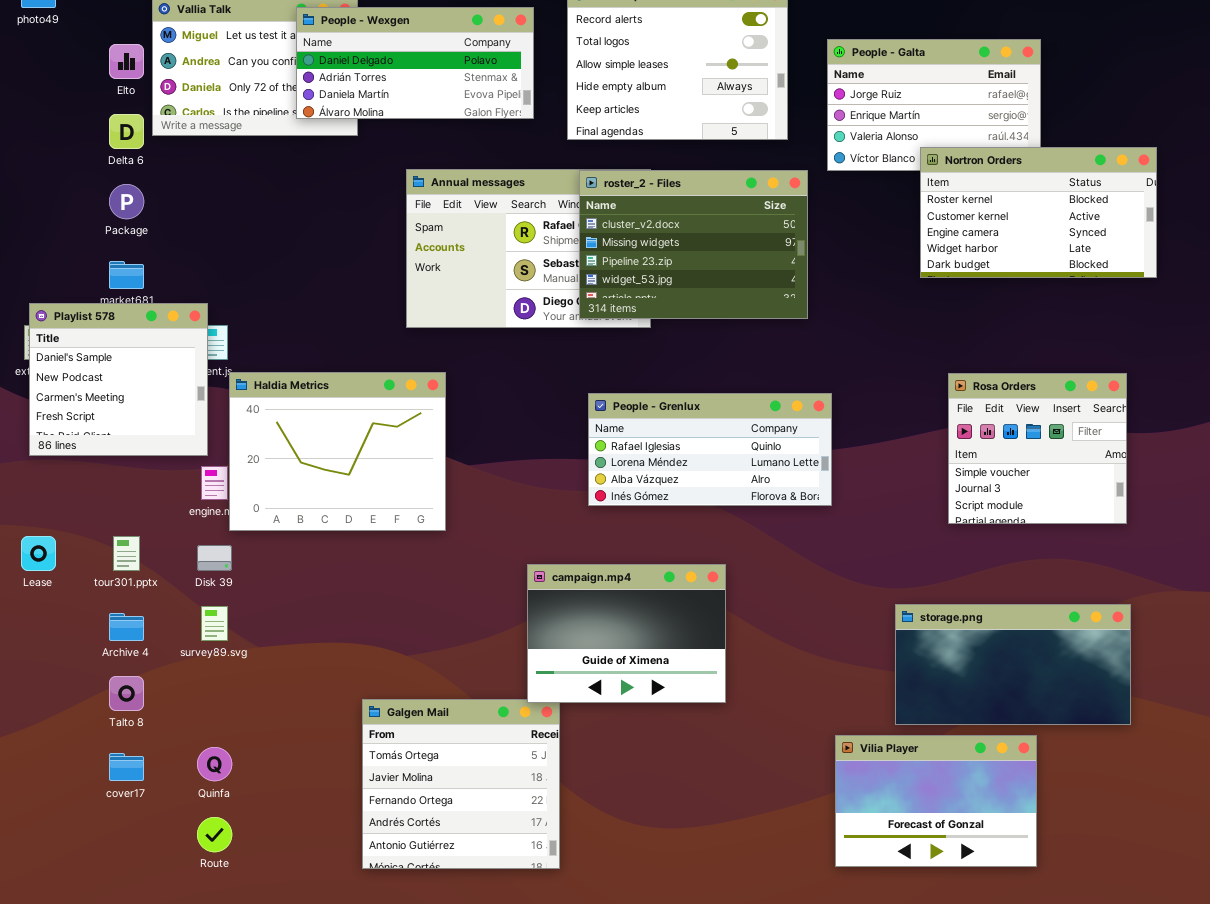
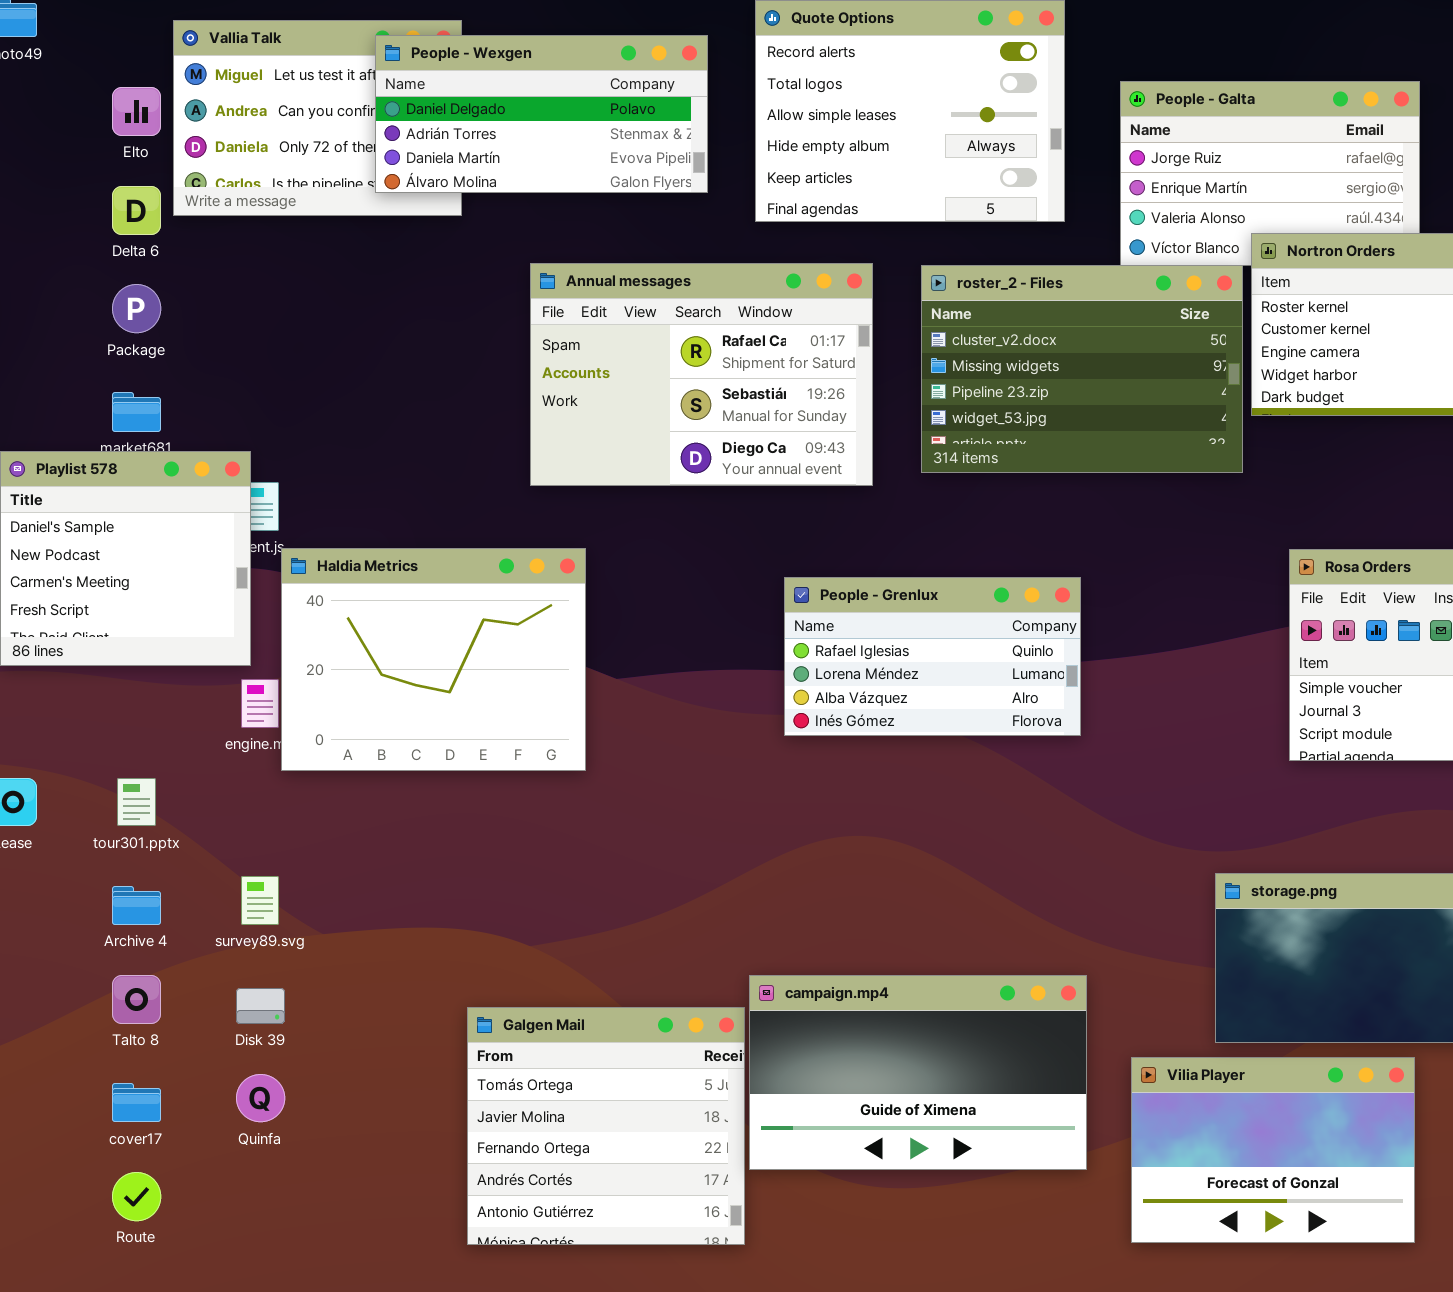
roster_2 - Files: [579,170,808,319] -> [921,265,1243,473], moved
People - Grenlux: [588,393,832,506] -> [784,577,1081,736], resized
Disk 39: [197,545,232,571] -> [236,988,285,1024], moved
campaign.mp4: [527,564,726,703] -> [749,975,1087,1170], moved, resized
Route: [197,817,232,852] -> [112,1172,161,1221], moved

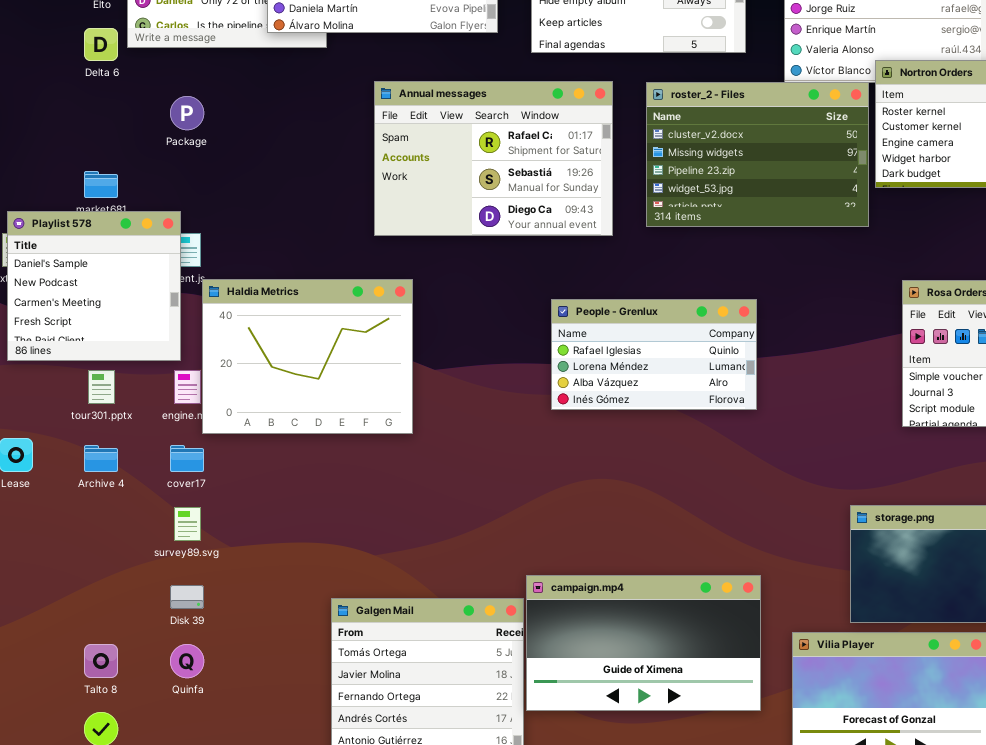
Package: [112,284,161,333] -> [170,96,204,130], moved
tour301.pptx: [117,778,156,826] -> [88,370,115,404], moved
Archive 4: [112,886,161,925] -> [84,445,118,472], moved
Talto 8: [112,975,161,1024] -> [84,644,118,678], moved
cover17: [112,1083,161,1122] -> [170,445,204,472], moved

